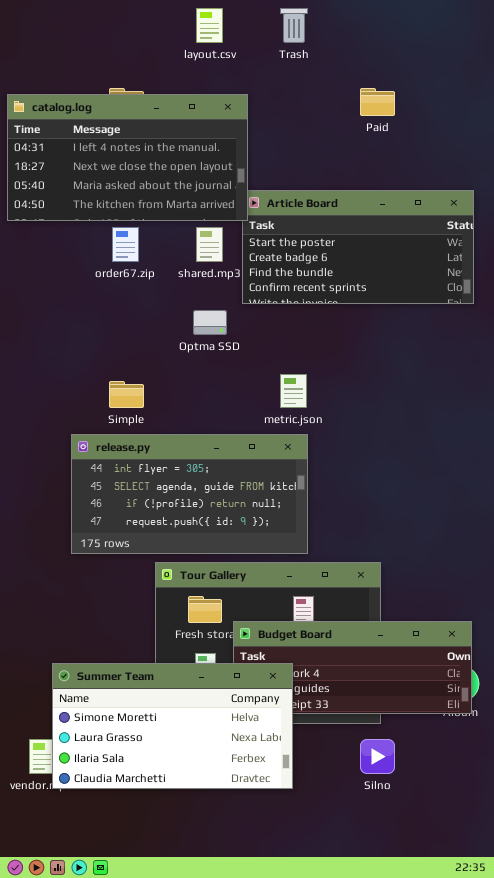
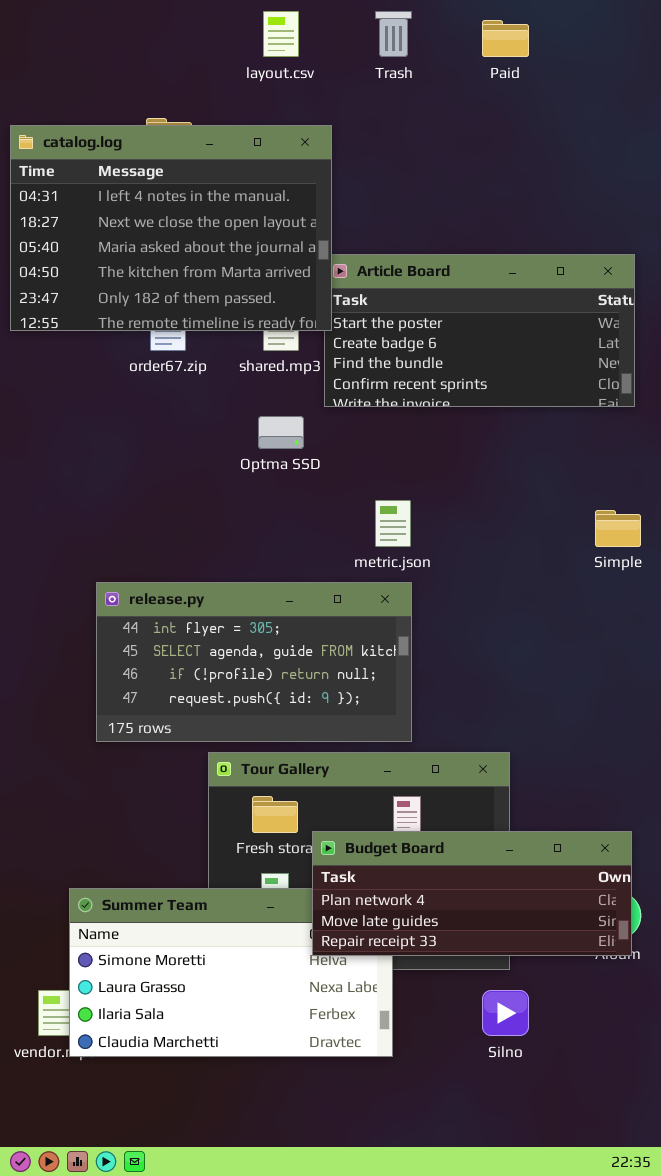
Paid: [360,88,395,116] -> [482,20,529,57], moved
catalog.log: [7,94,248,221] -> [10,125,332,331], resized
Simple: [109,381,144,408] -> [595,510,641,547], moved
Budget Board: [233,621,472,714] -> [312,831,632,956], raised

